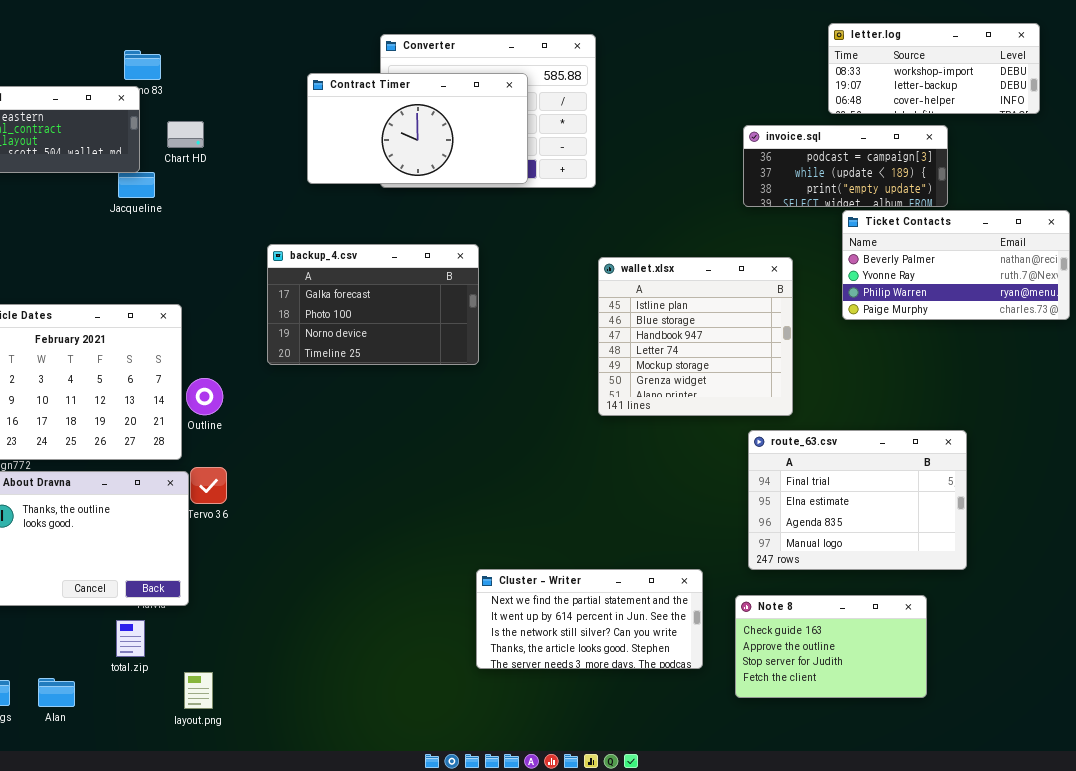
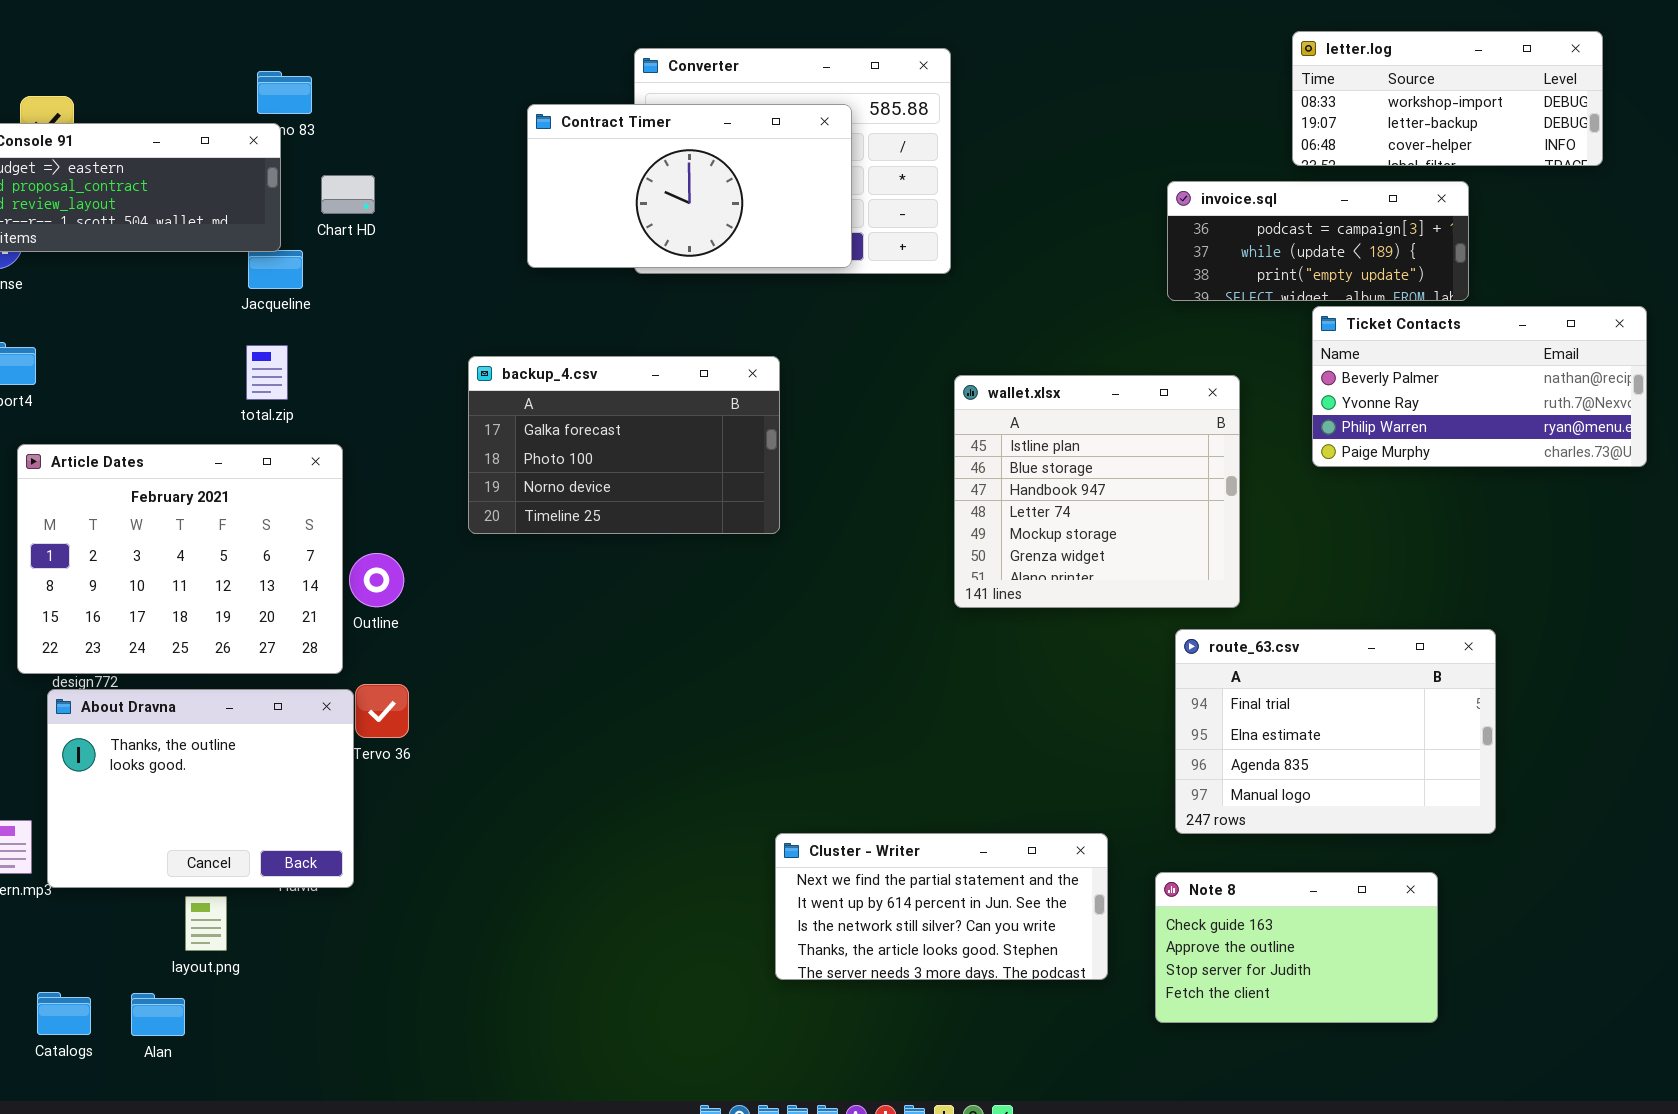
total.zip: [116,620,145,657] -> [246,345,288,400], moved
layout.png: [184,672,213,709] -> [185,896,227,951], moved

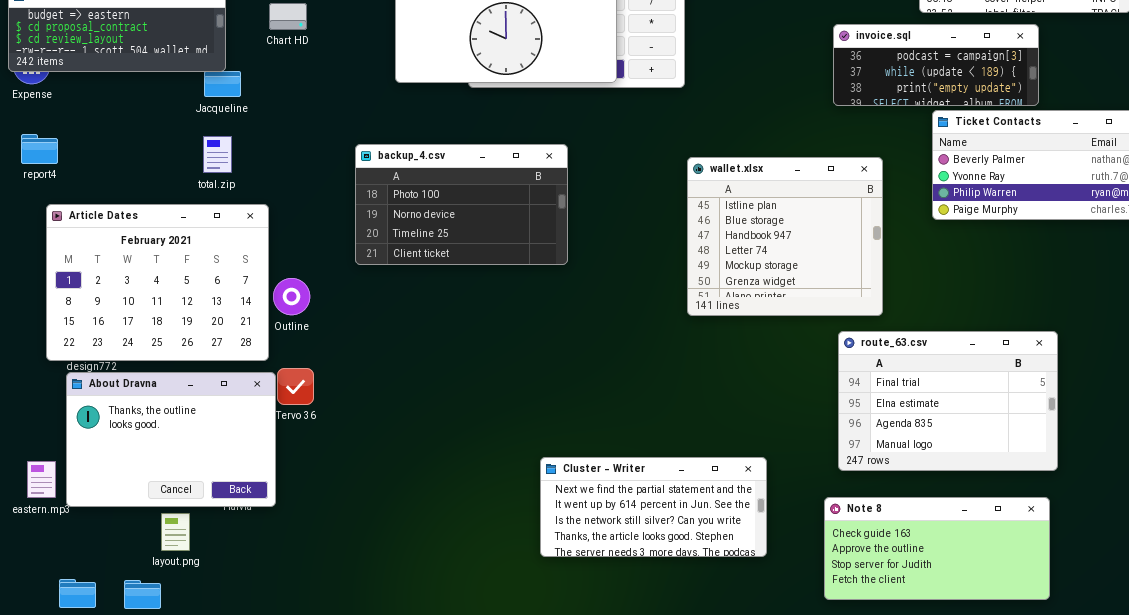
Chart HD: [321,175,375,214] -> [269,3,307,30], moved
backup_4.csv: [468,356,780,534] -> [355,144,568,265], scrolled down 1 row
Cluster - Writer: [775,833,1108,980] -> [540,457,767,557], moved
Note 8: [1155,872,1438,1023] -> [824,497,1050,600], resized

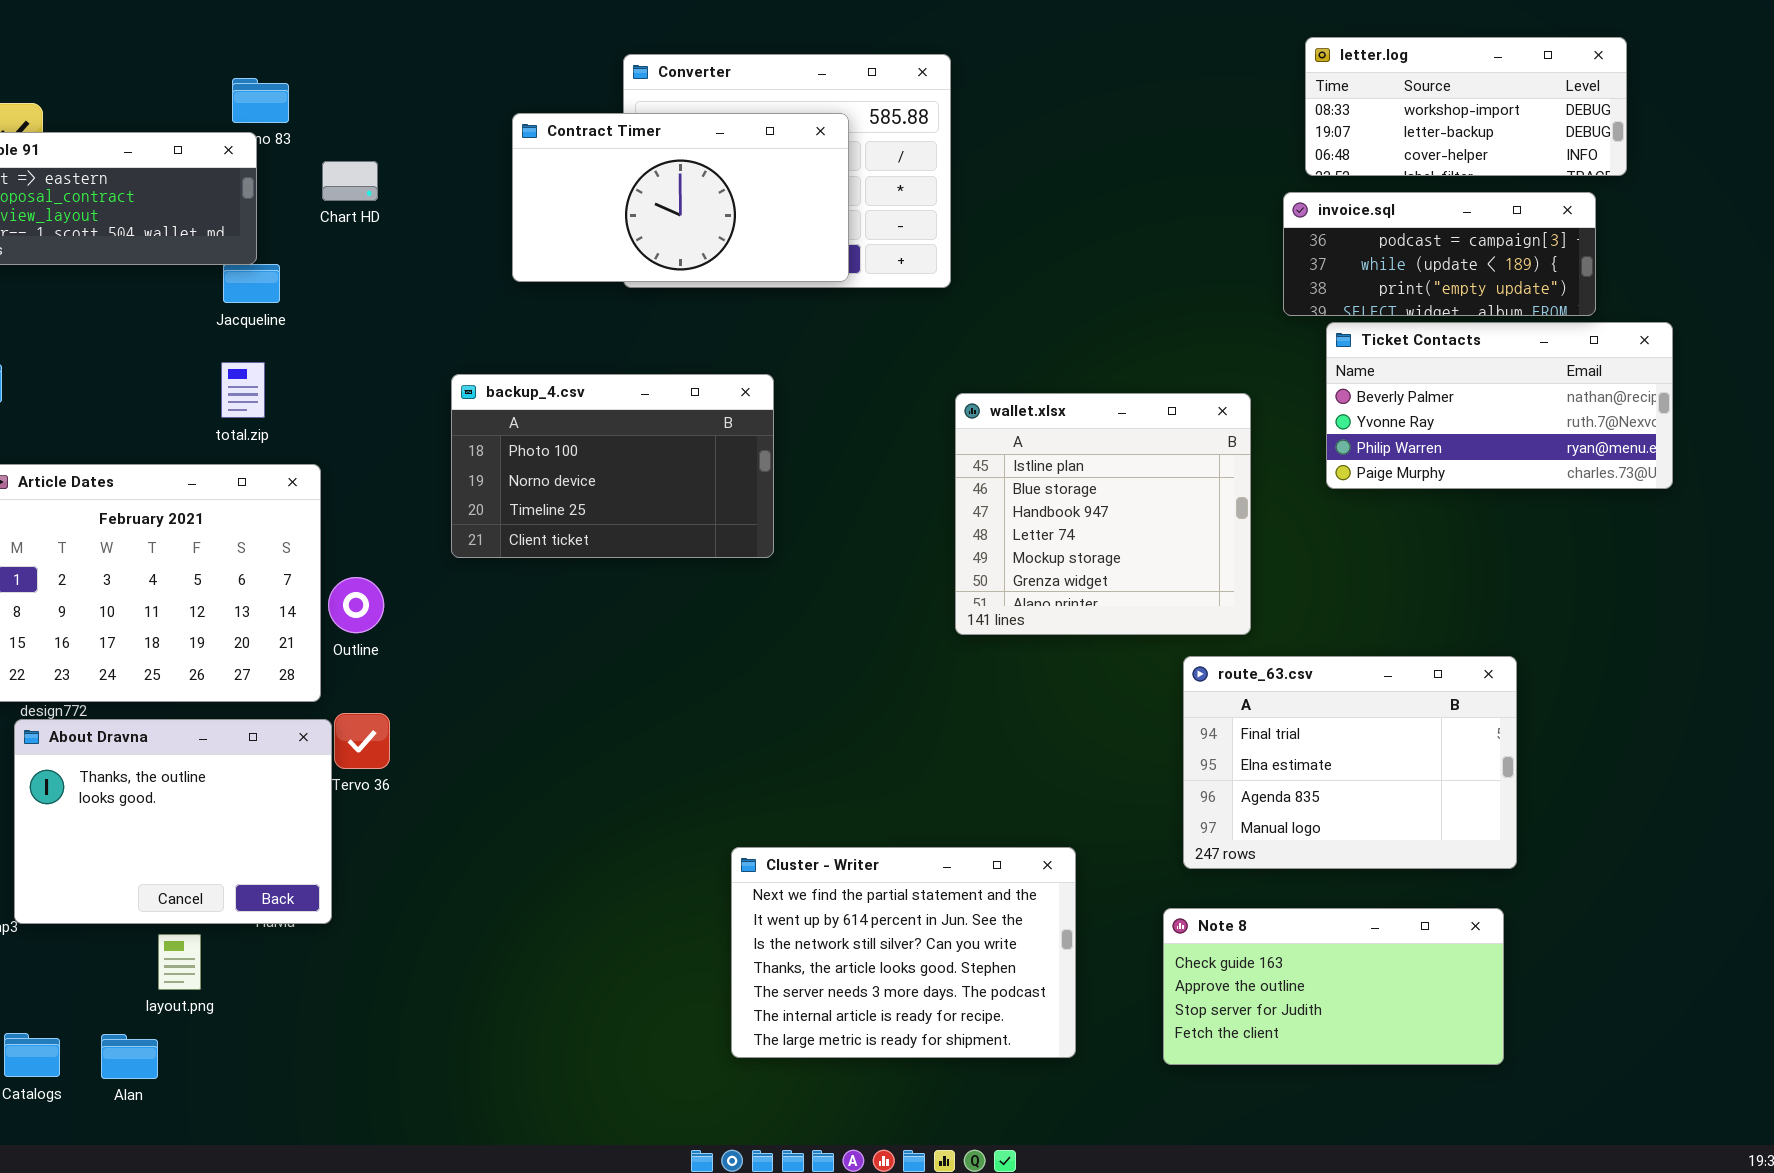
invoice.sql: [833,24,1039,106] -> [1283,192,1596,316], moved
Cluster - Writer: [540,457,767,557] -> [731,847,1076,1058], resized

